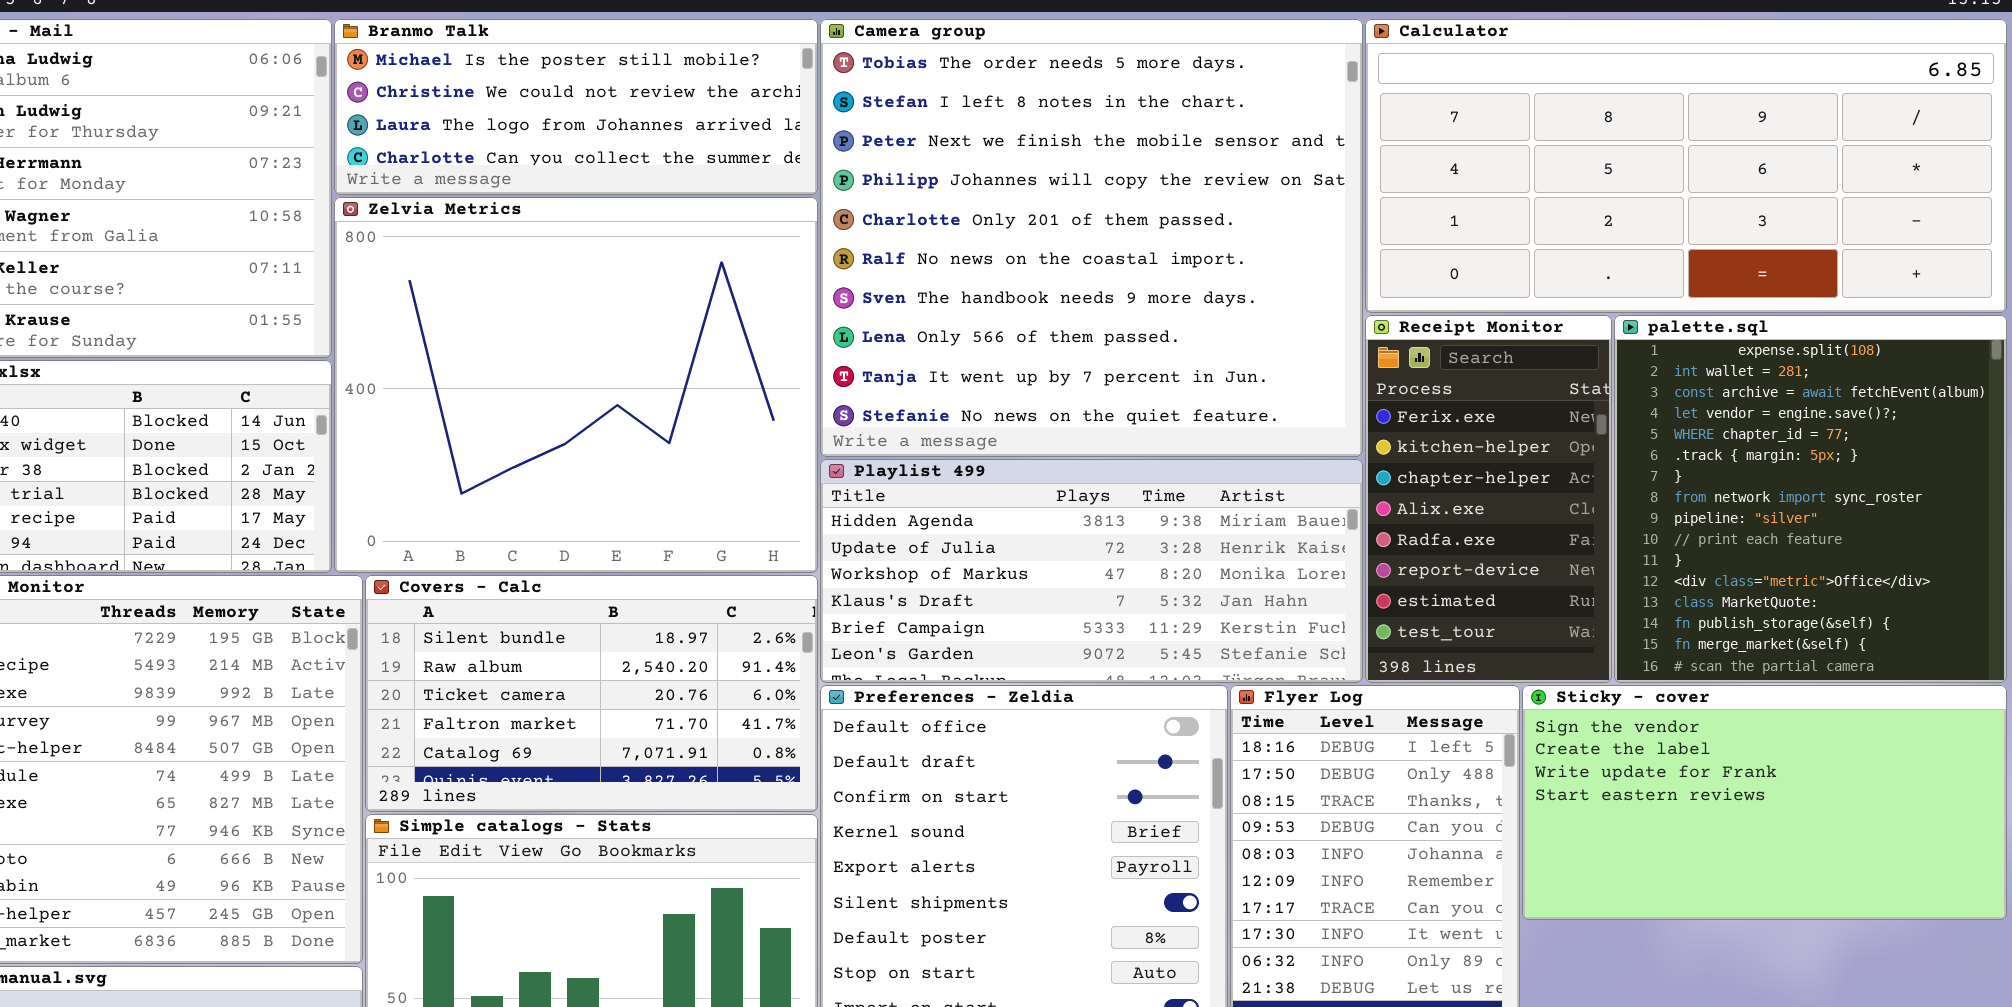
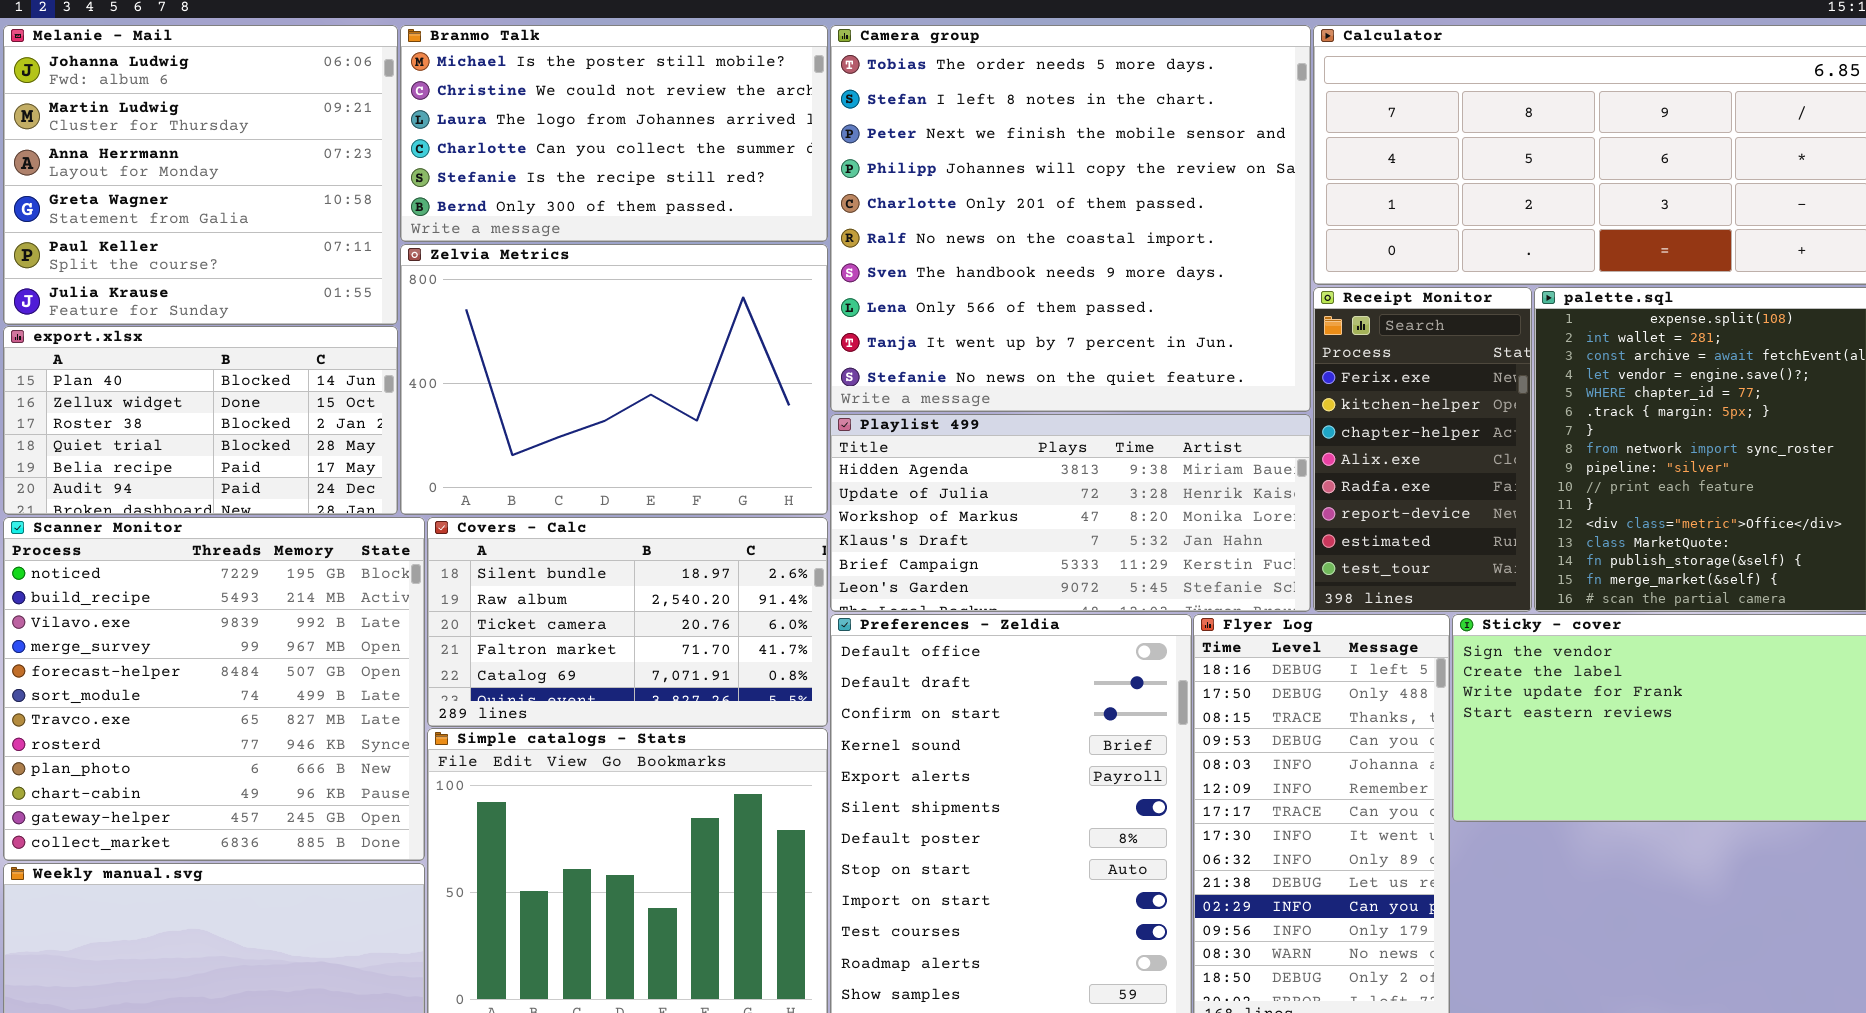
Branmo Talk: [334,19,818,195] -> [400,25,828,242], resized
Zelvia Metrics: [334,197,818,573] -> [400,244,828,515], resized

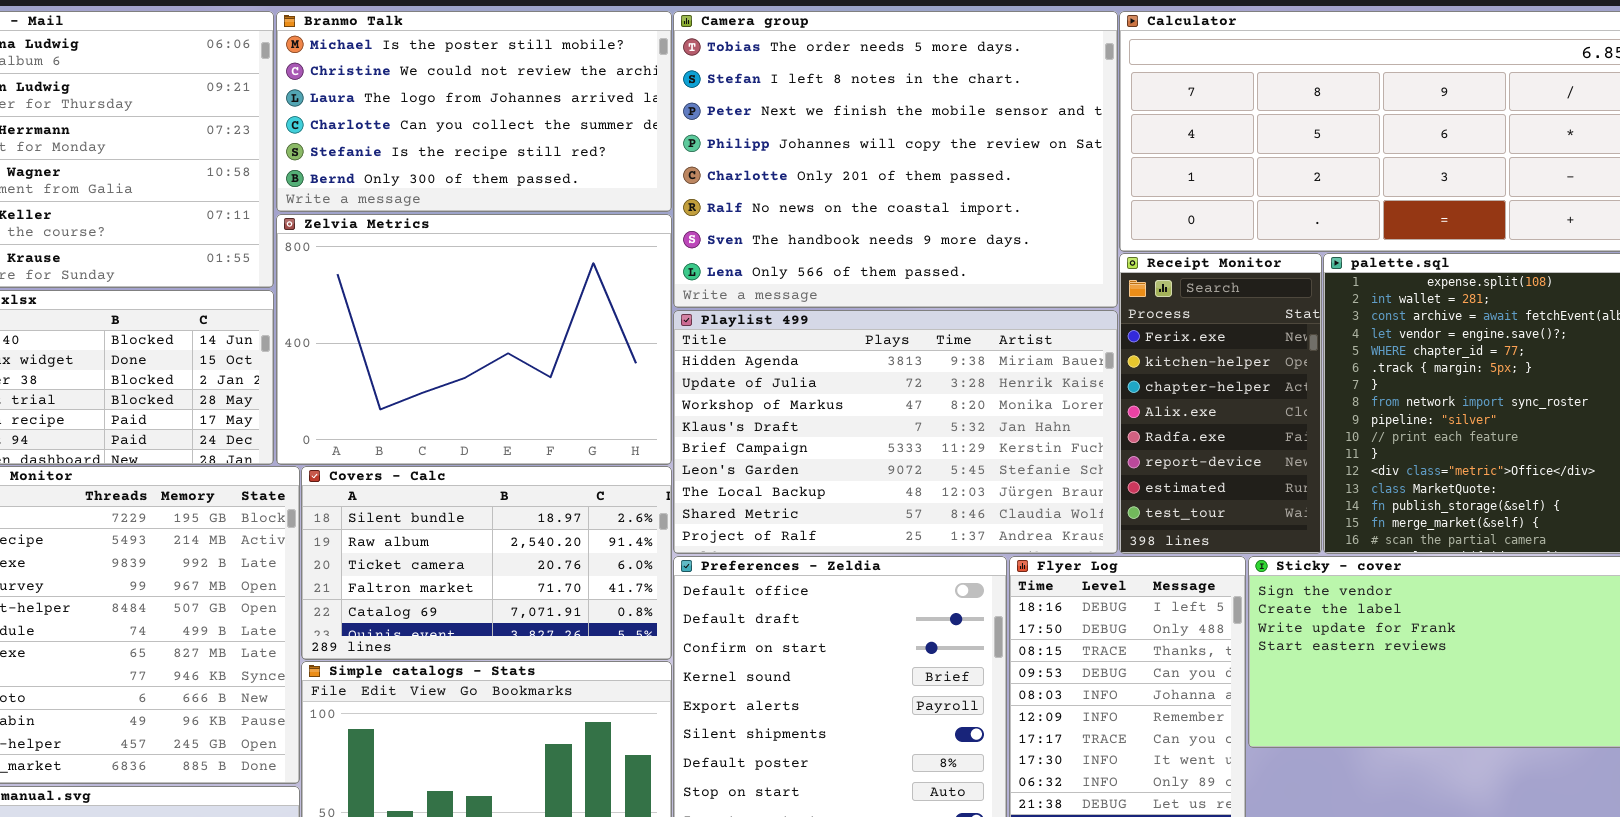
Camera group: [830,25,1311,412] -> [673,11,1118,308], resized
Playlist 499: [830,414,1311,612] -> [673,310,1118,554], resized

